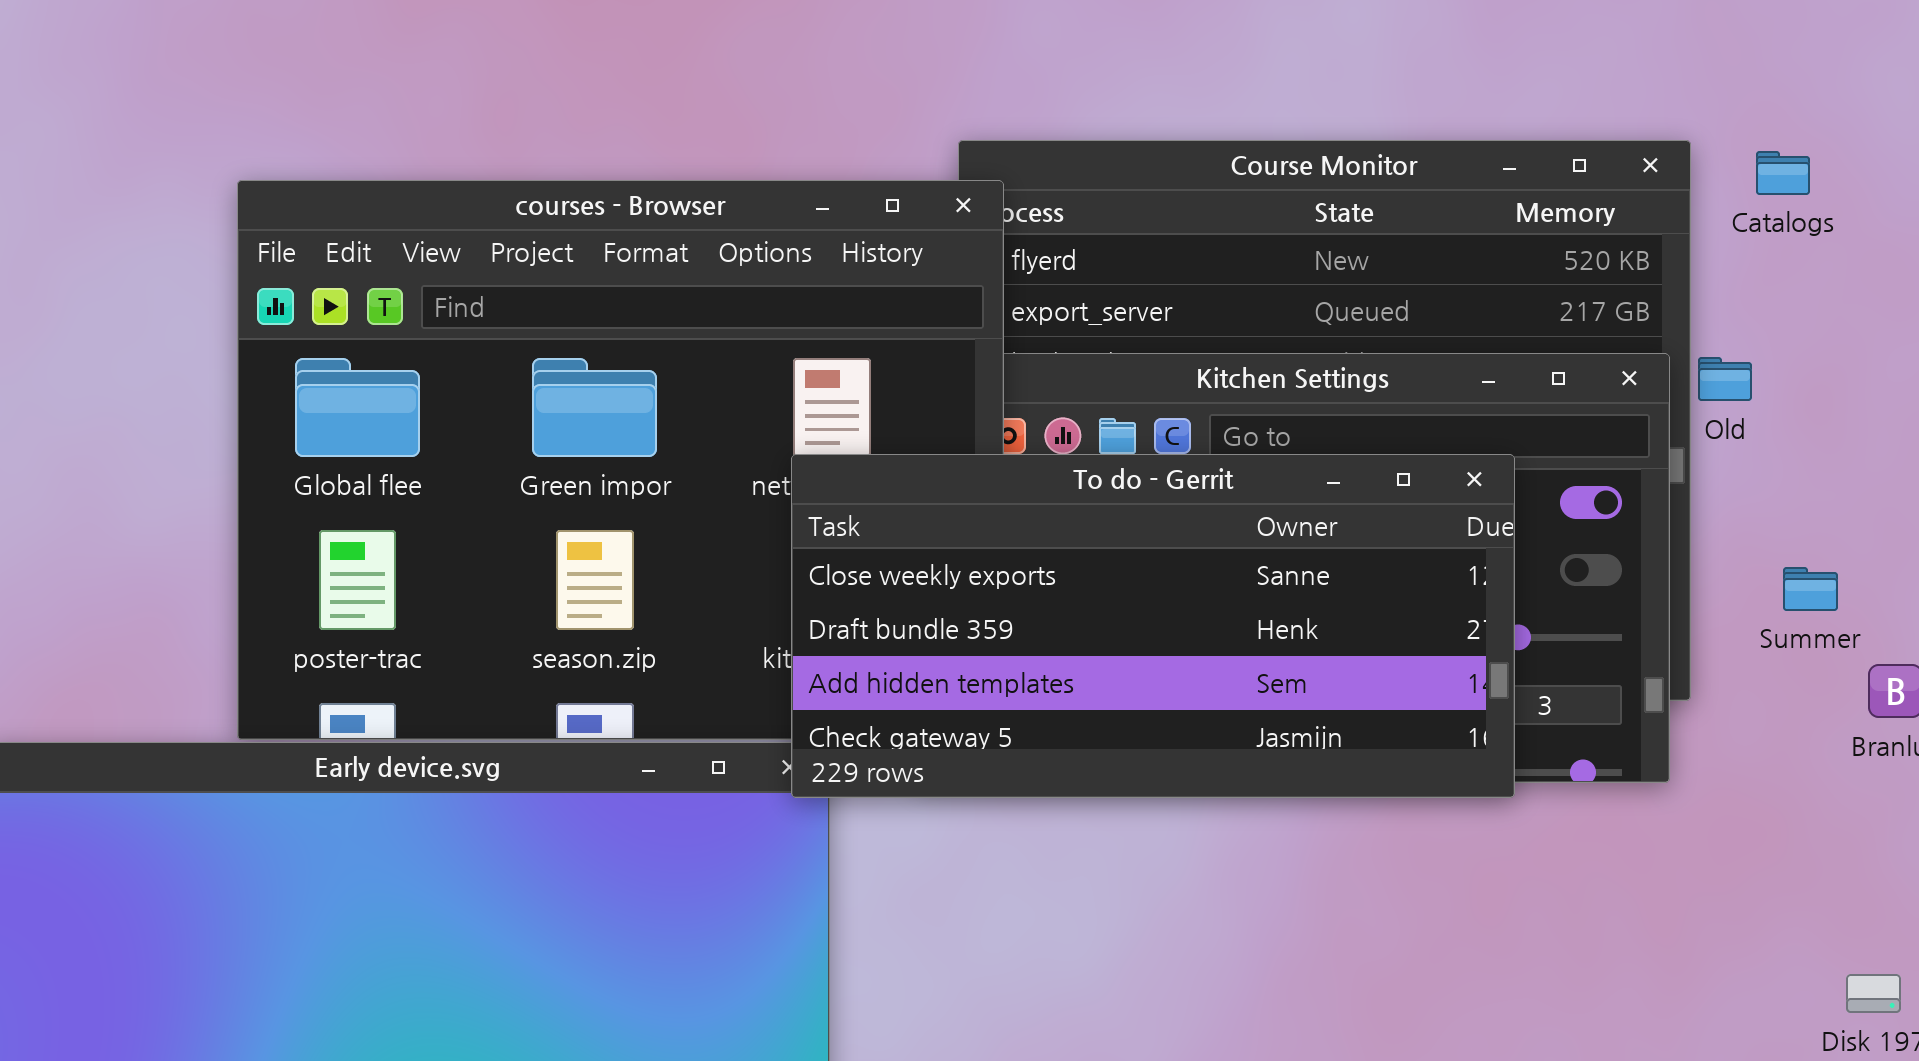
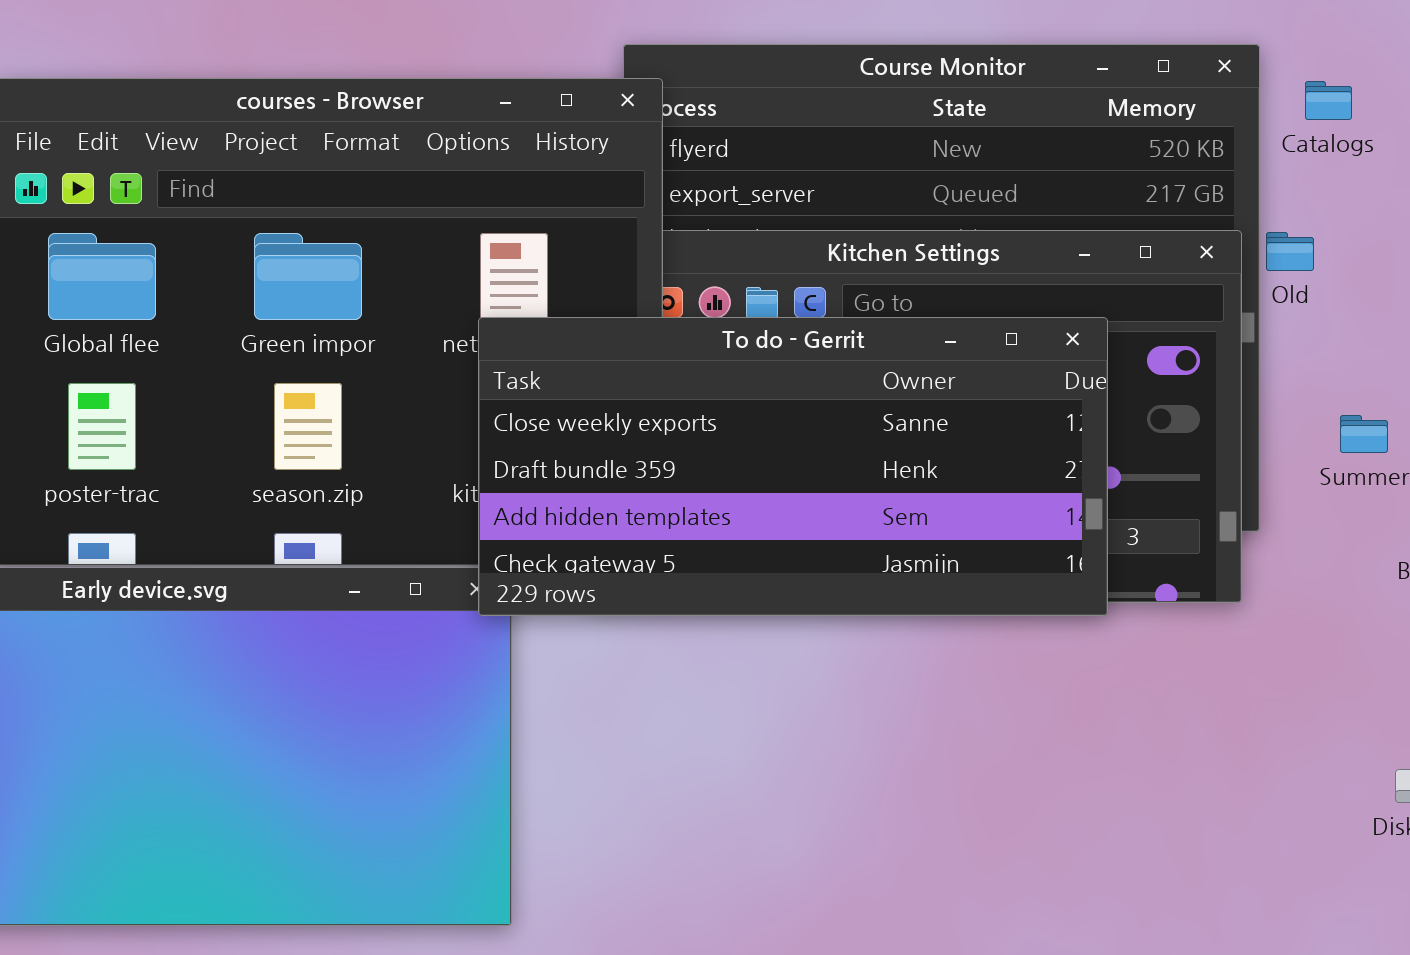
Catalogs: [1756,151,1810,195] -> [1305,81,1352,120], moved

